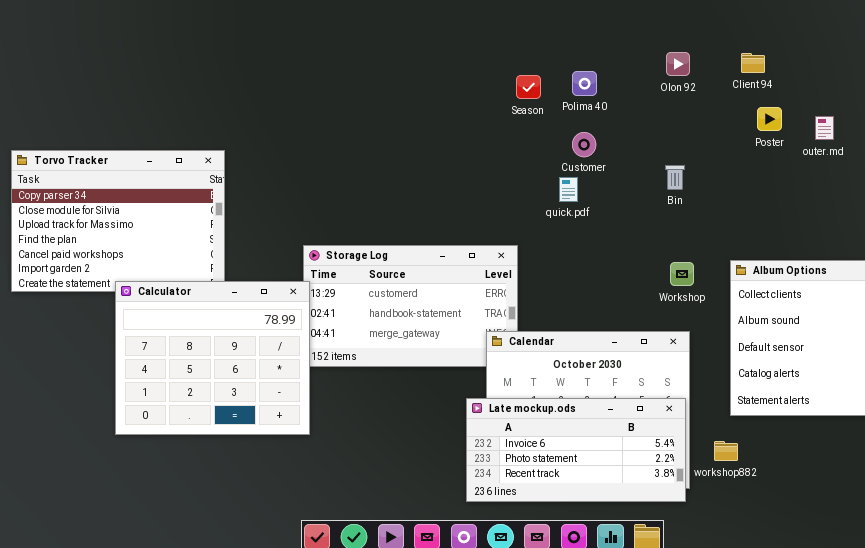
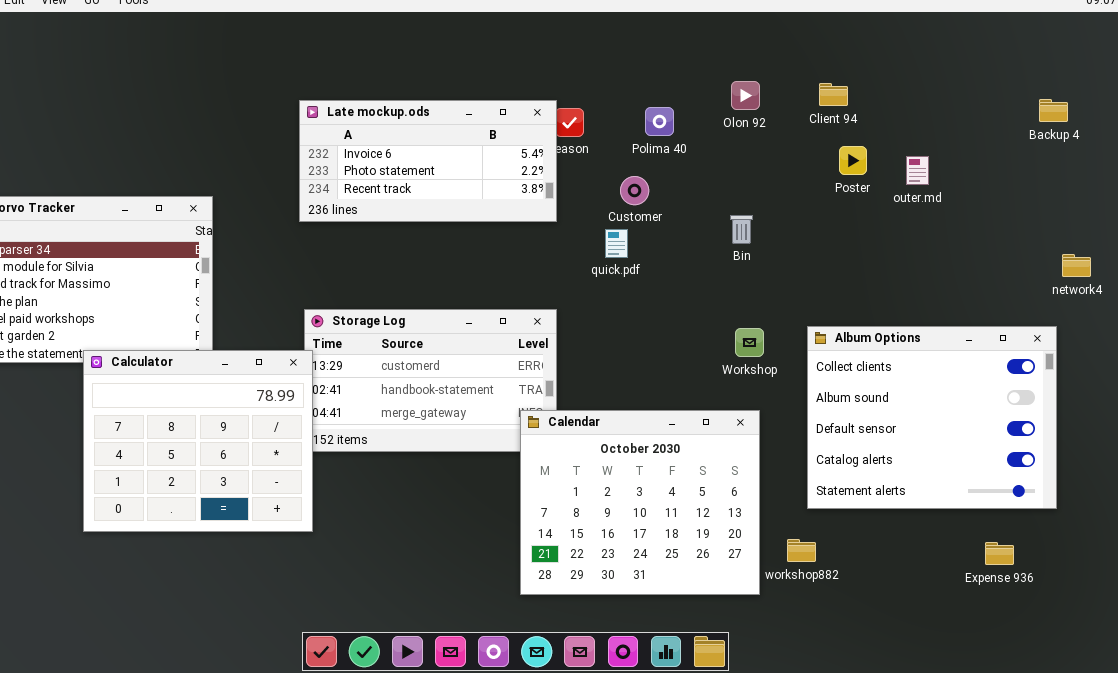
Polima 40: [572,71,597,96] -> [645,107,674,136], moved
Late mockup.ods: [466,398,686,502] -> [299,100,557,222], moved

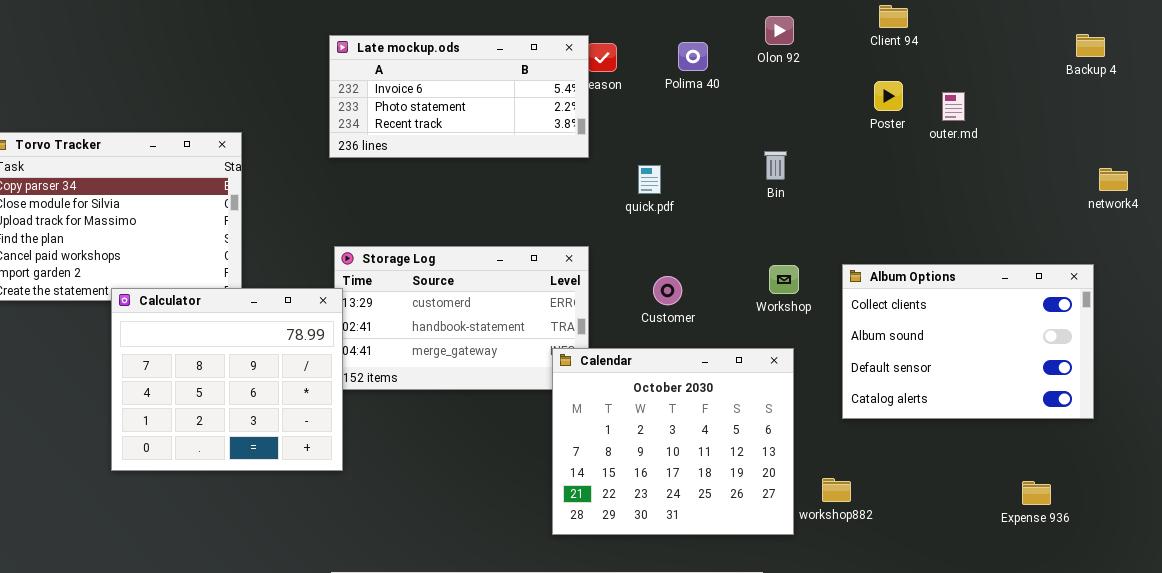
Client 94: [819,83,848,106] -> [879,5,908,28], moved
Customer: [620,176,649,205] -> [653,276,682,305], moved
network4: [1062,254,1091,277] -> [1099,168,1128,191], moved
Album Options: [807,326,1057,509] -> [842,264,1094,419], resized

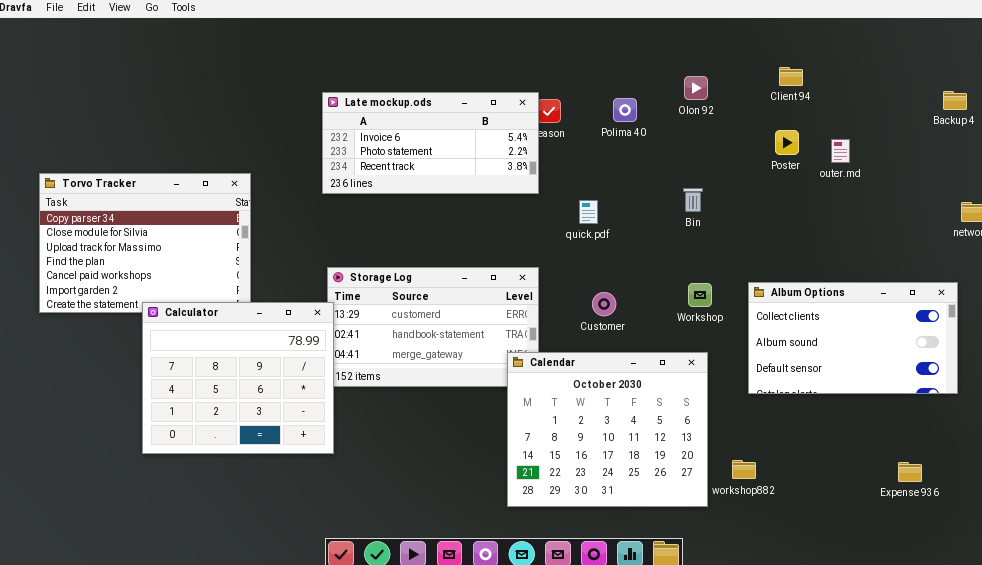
Album Options: [842,264,1094,419] -> [748,282,958,394], resized

